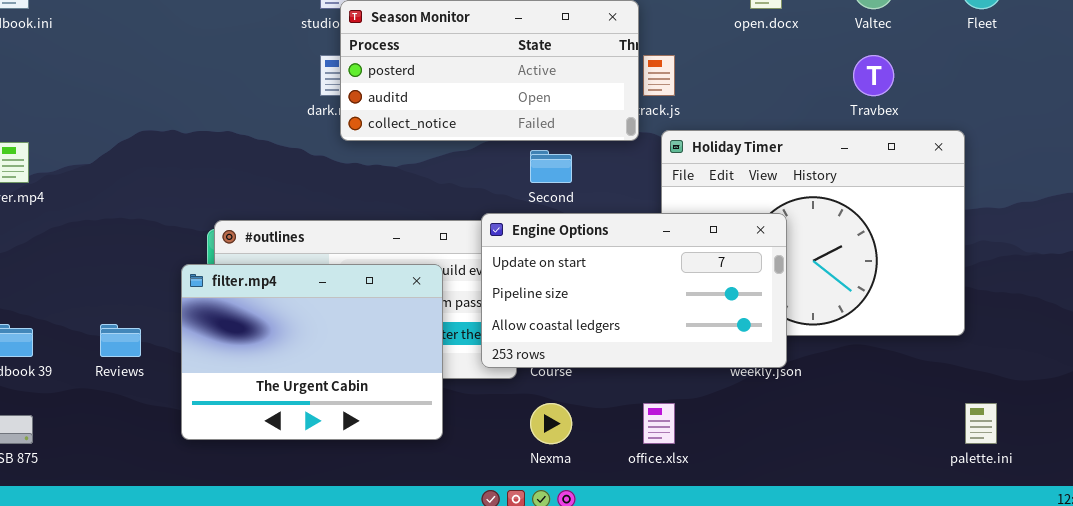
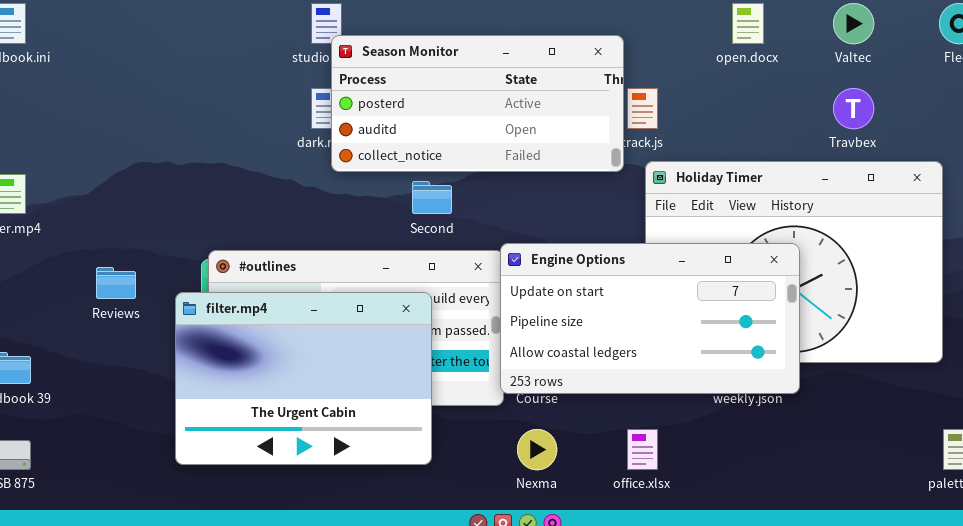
Second: [530,150,572,183] -> [412,181,452,214], moved
Engine Options: [481,213,787,368] -> [500,243,800,394], moved
Reviews: [100,324,141,357] -> [96,267,136,299], moved

